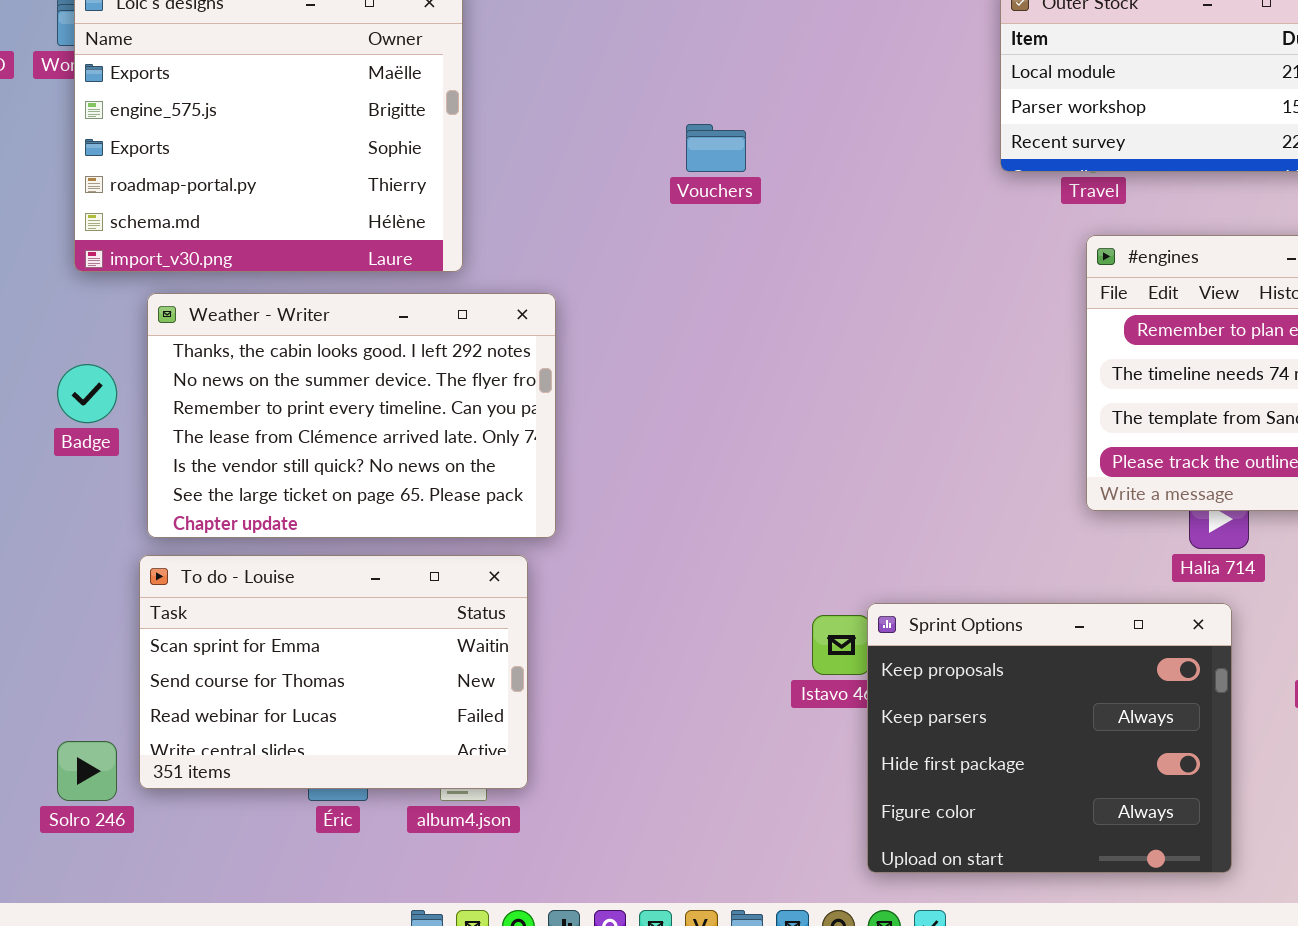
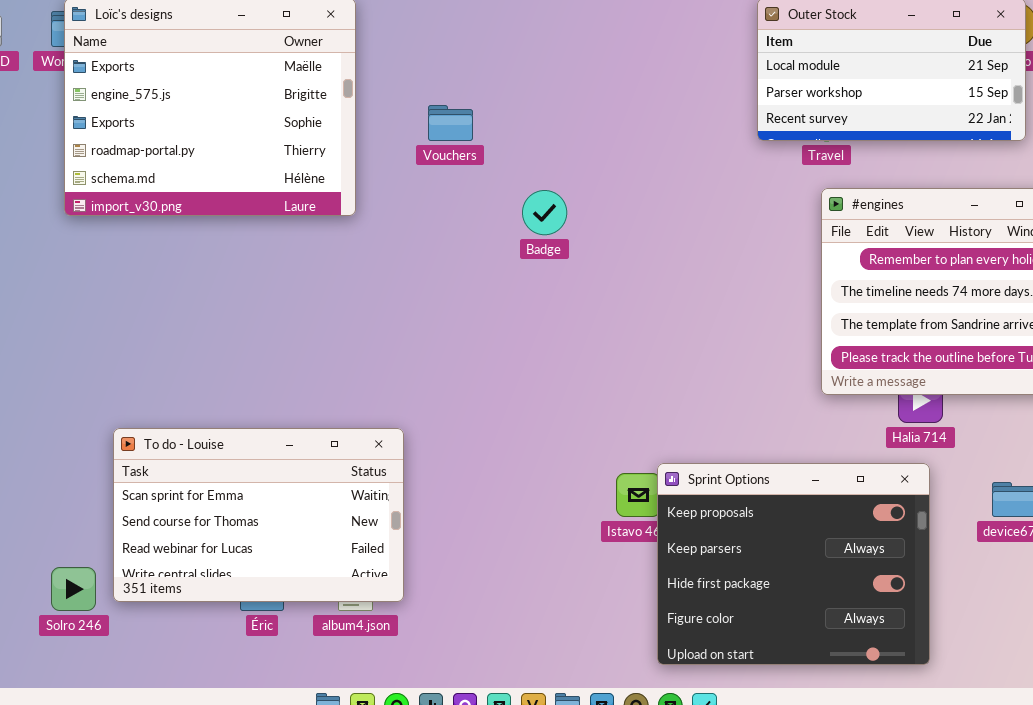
Vouchers: [686,124,746,172] -> [428,105,473,141], moved
Weather - Writer: [147,293,556,538] -> none, closed
Badge: [57,364,117,423] -> [522,190,567,235], moved

